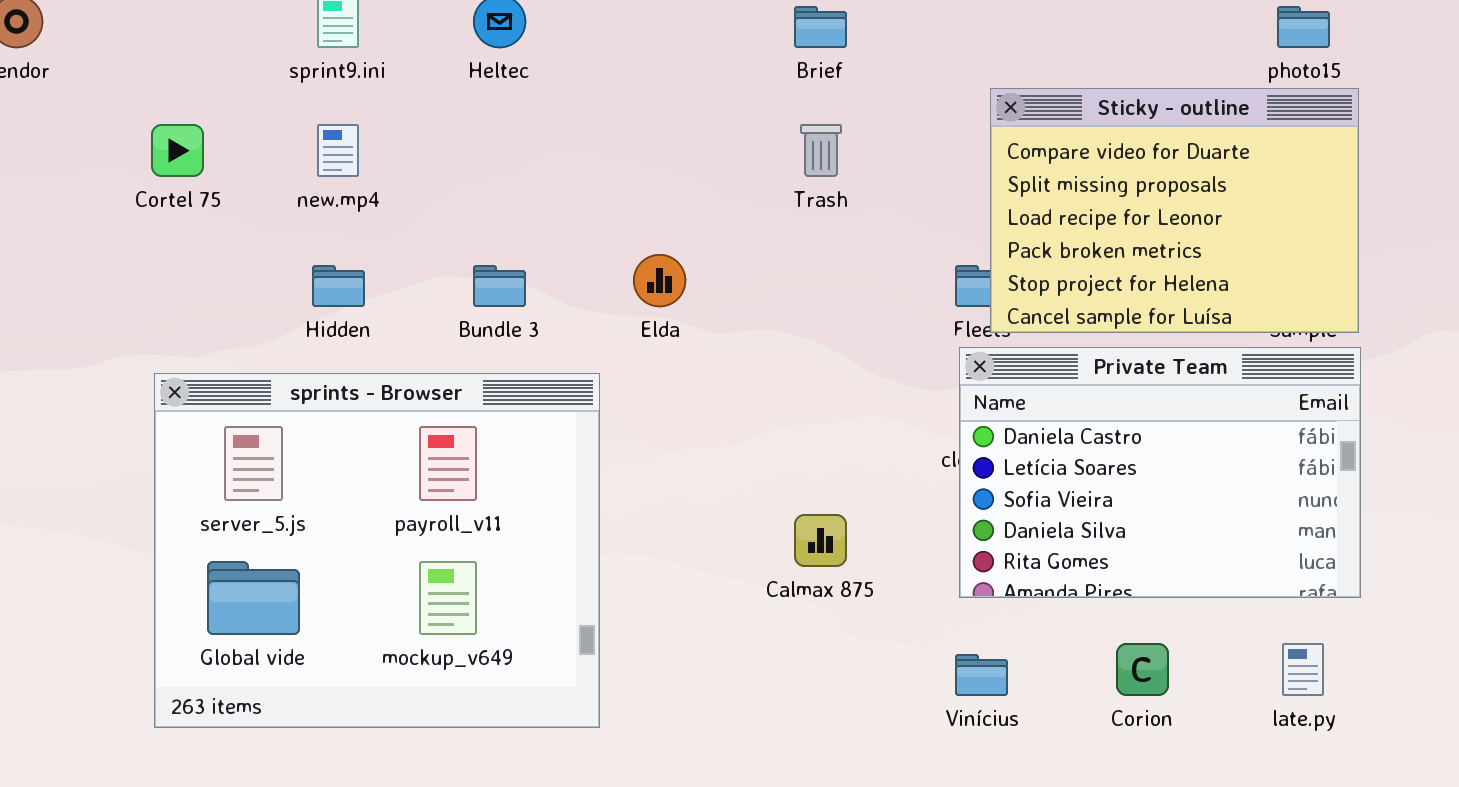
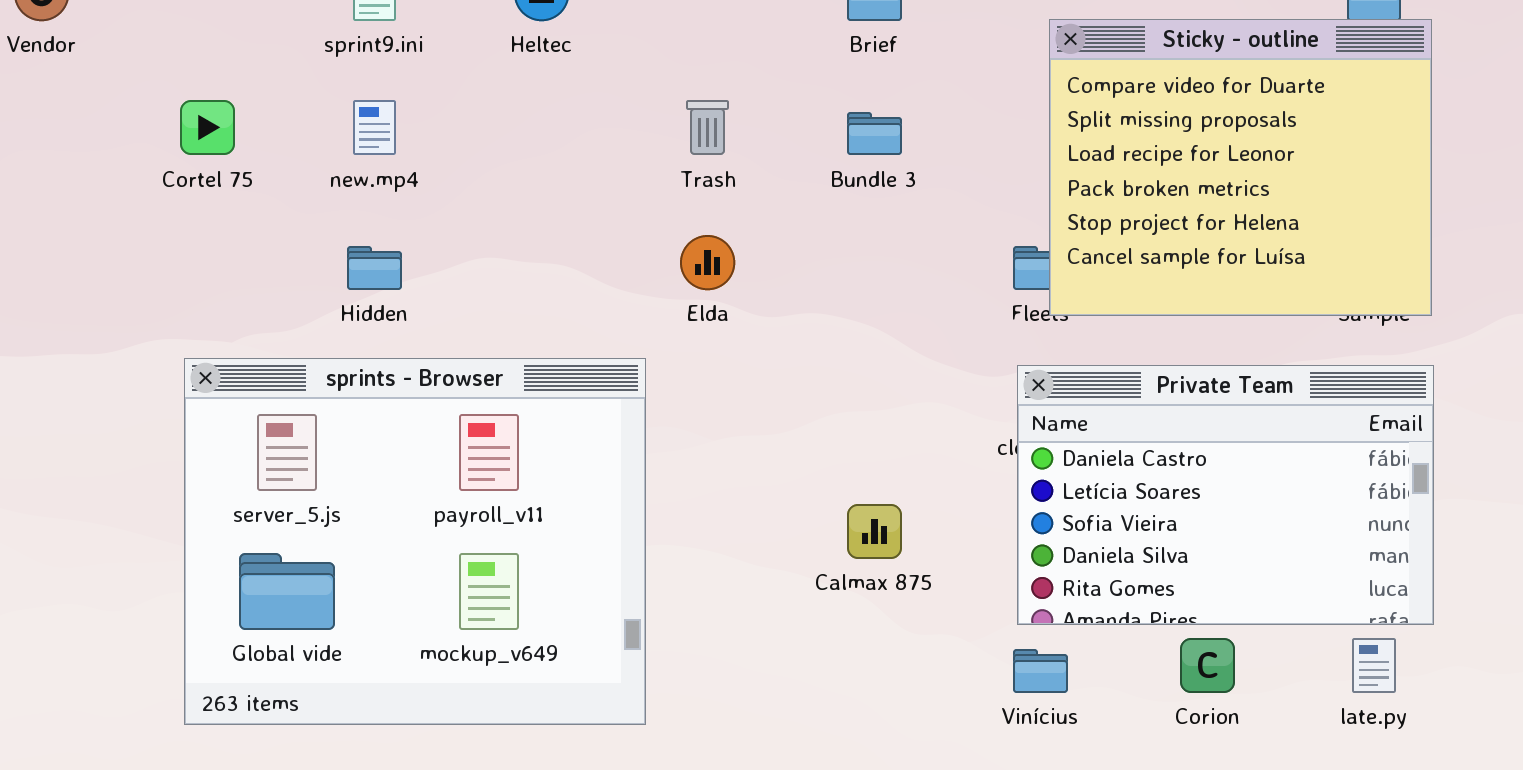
Sticky - outline: [990,88,1359,333] -> [1049,19,1432,316], resized
Trash: [800,124,842,177] -> [686,100,729,155], moved
Bundle 3: [473,265,526,307] -> [847,112,902,155], moved
Private Team: [959,347,1361,598] -> [1017,365,1434,625], moved

